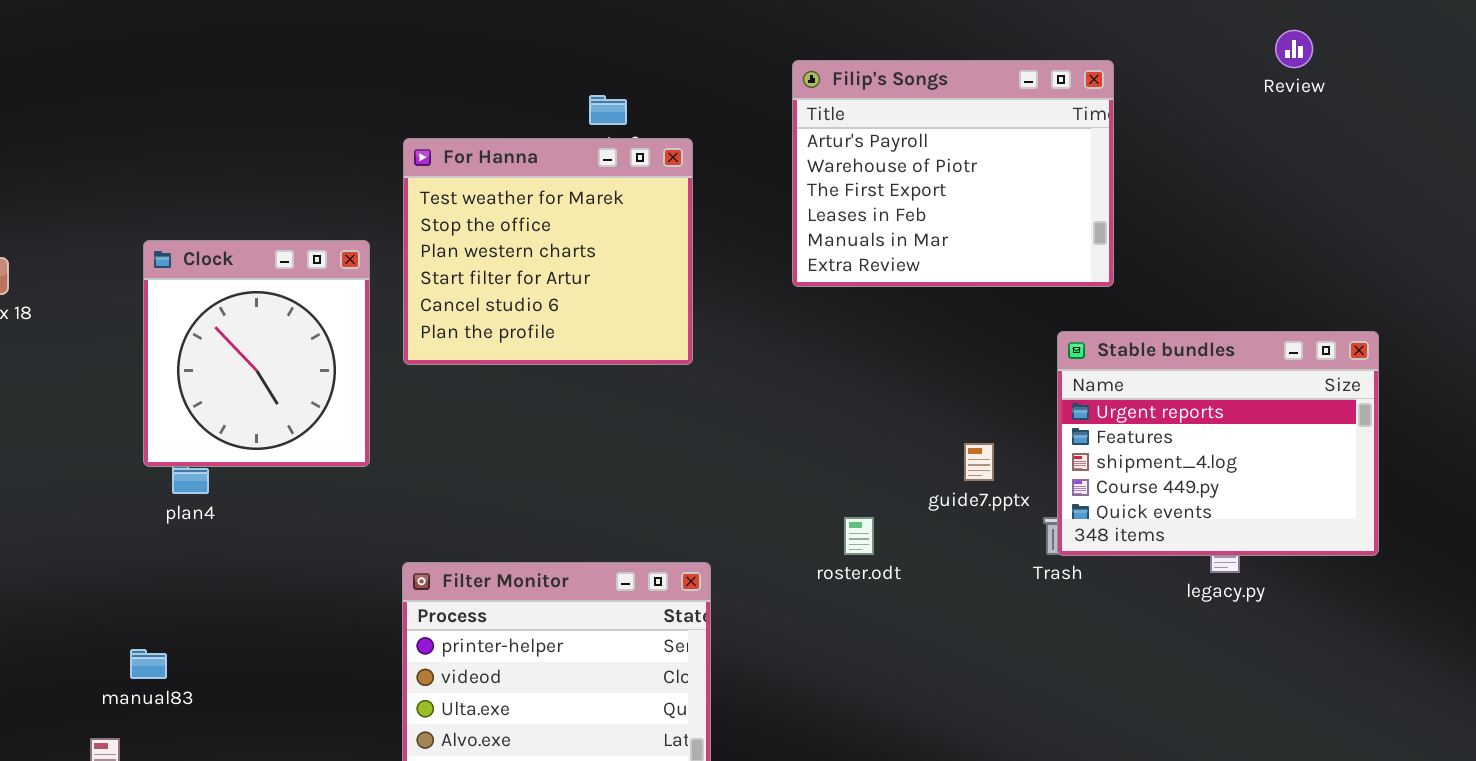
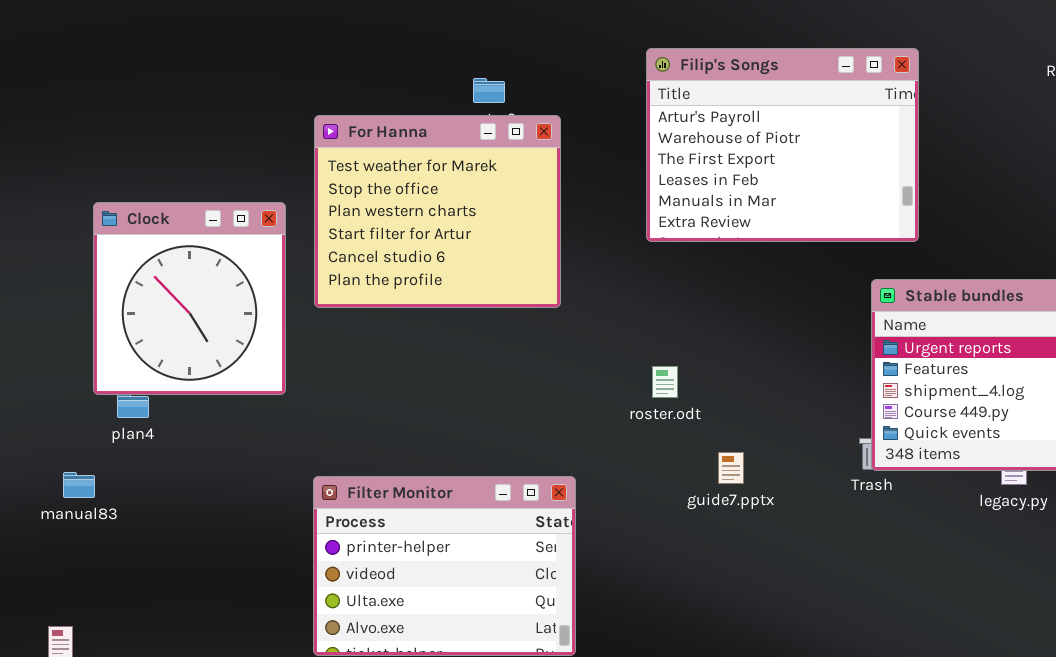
guide7.pptx: [964,443,994,481] -> [718,452,744,484], moved
roster.odt: [844,517,874,555] -> [652,366,678,398], moved
manual83: [130,649,167,679] -> [63,472,95,498], moved

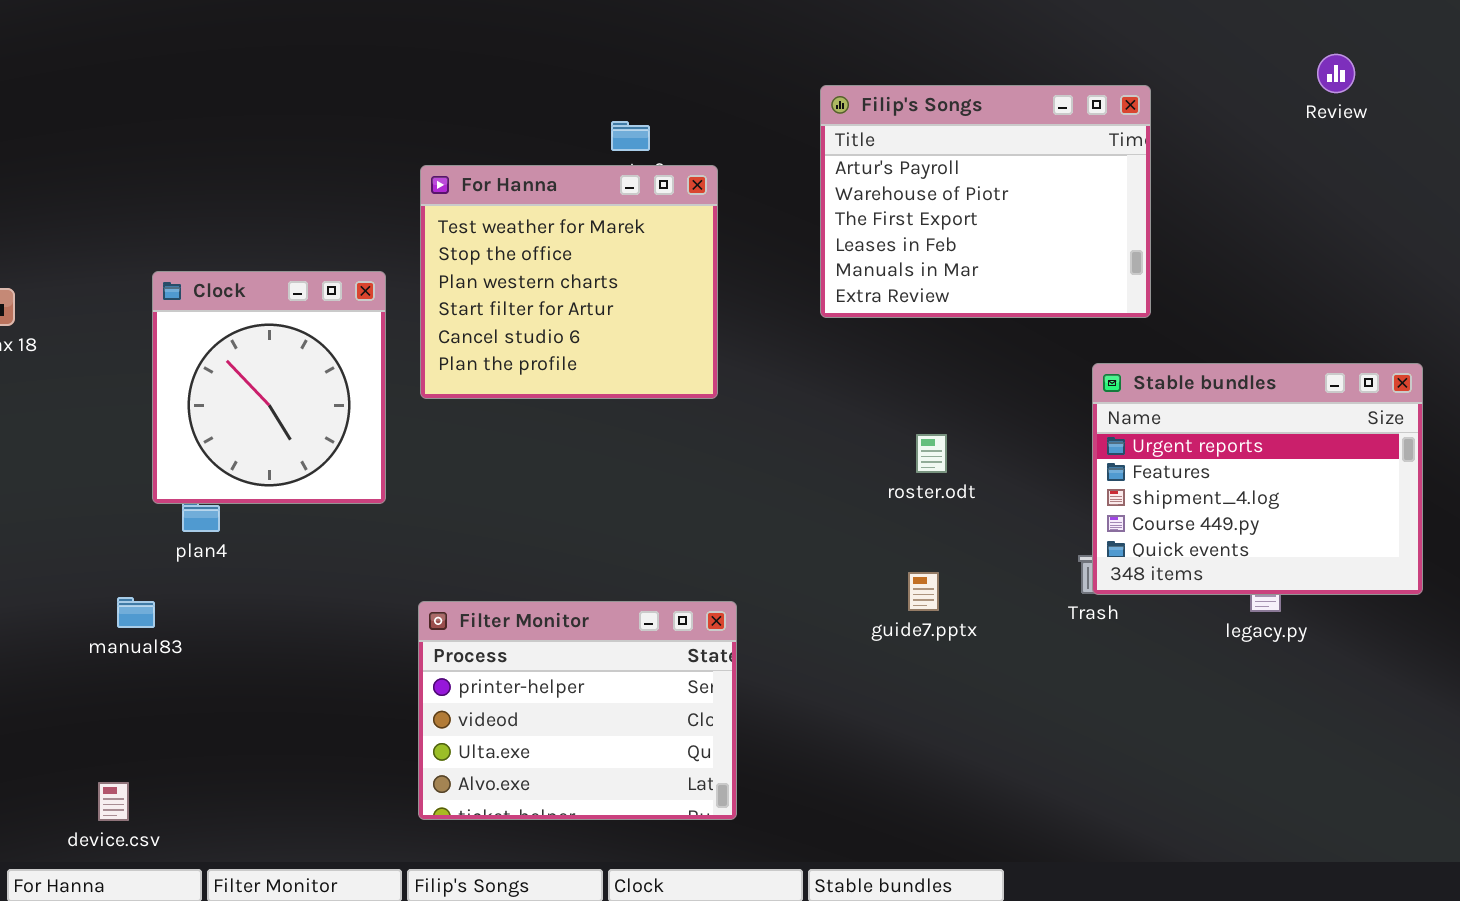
roster.odt: [652,366,678,398] -> [916,434,947,473], moved

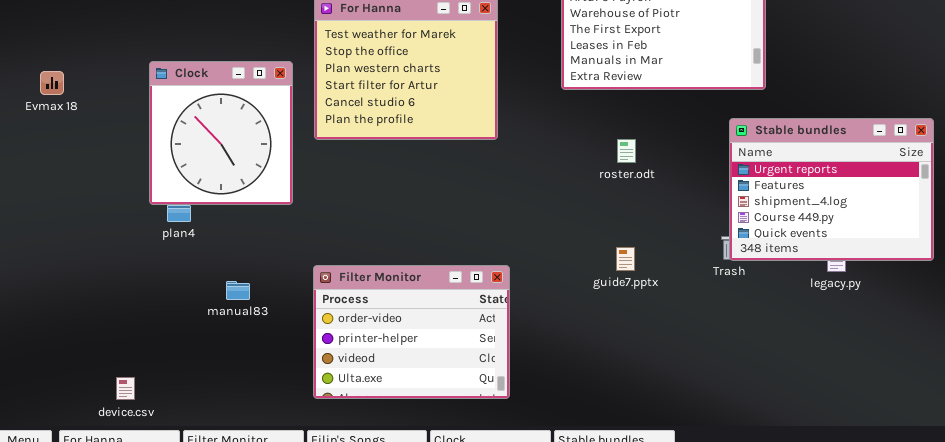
roster.odt: [916,434,947,473] -> [617,139,636,163], moved
manual83: [117,597,155,628] -> [226,281,250,300], moved
Filter Monitor: [418,601,737,820] -> [313,265,510,399], scrolled up 1 row

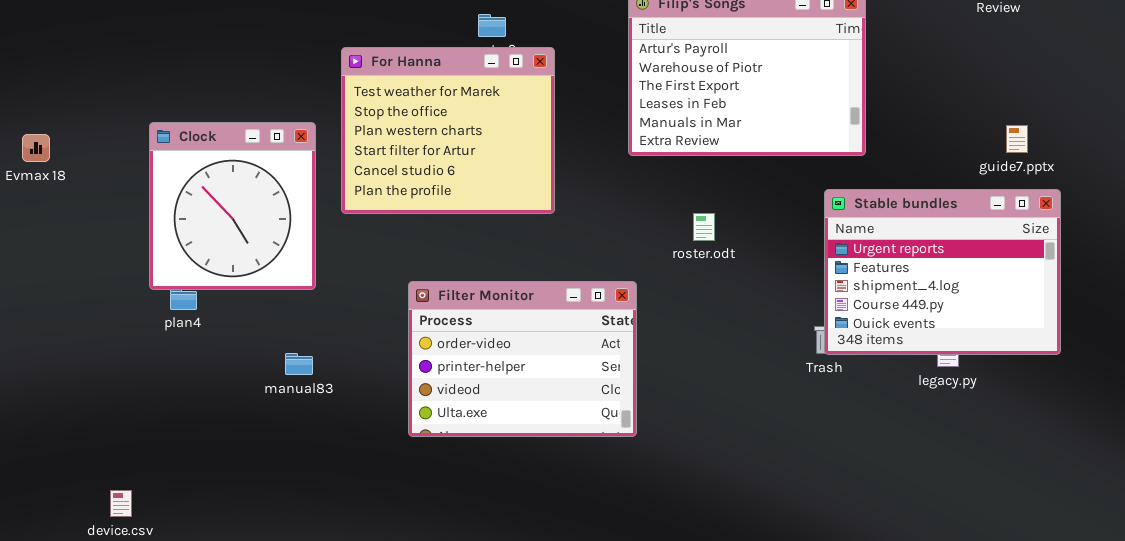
guide7.pptx: [616,247,635,271] -> [1006,125,1028,153], moved
Filter Monitor: [313,265,510,399] -> [408,281,637,437], moved
manual83: [226,281,250,300] -> [285,353,313,375], moved

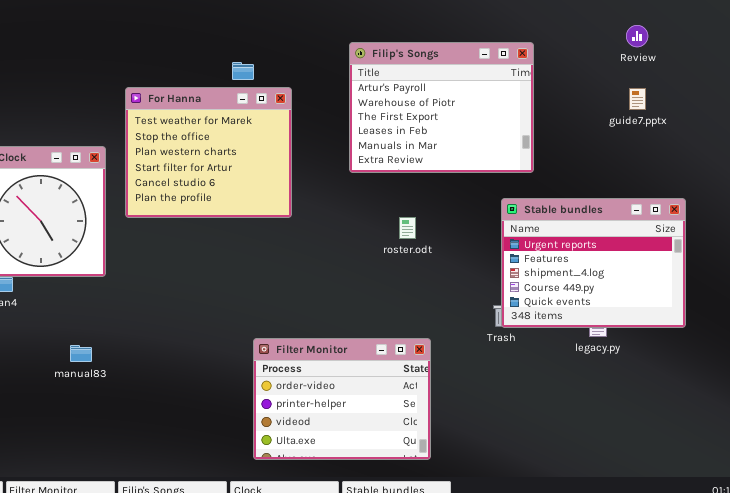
guide7.pptx: [1006,125,1028,153] -> [629,88,646,110], moved
Filter Monitor: [408,281,637,437] -> [253,338,431,460], moved
manual83: [285,353,313,375] -> [70,345,92,362], moved

